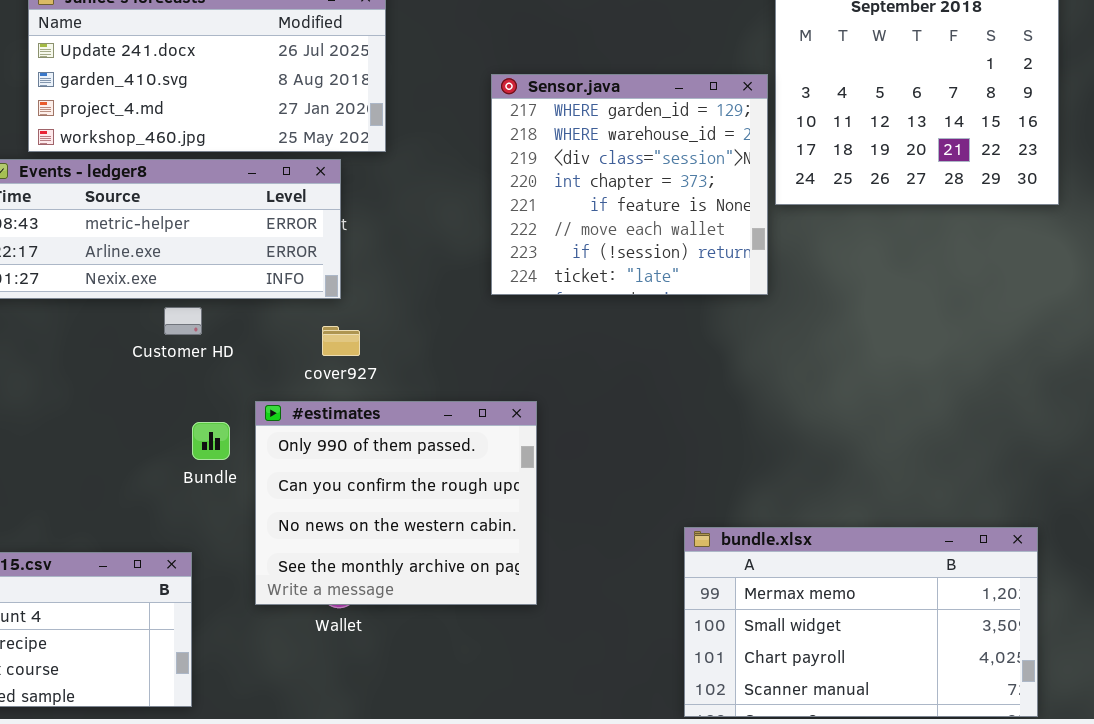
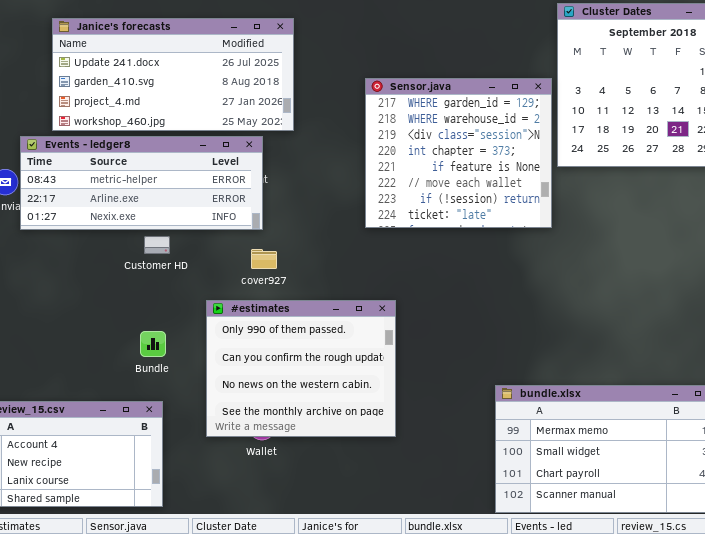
Bundle: [192,422,230,460] -> [140,331,166,357], moved

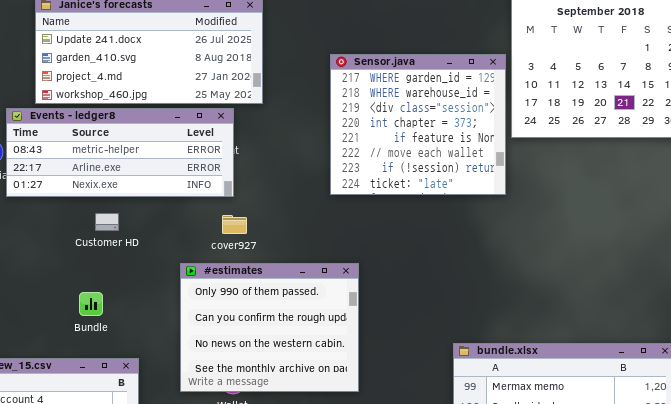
Customer HD: [144,236,170,254] -> [95,213,119,231], moved
Bundle: [140,331,166,357] -> [79,292,103,316], moved

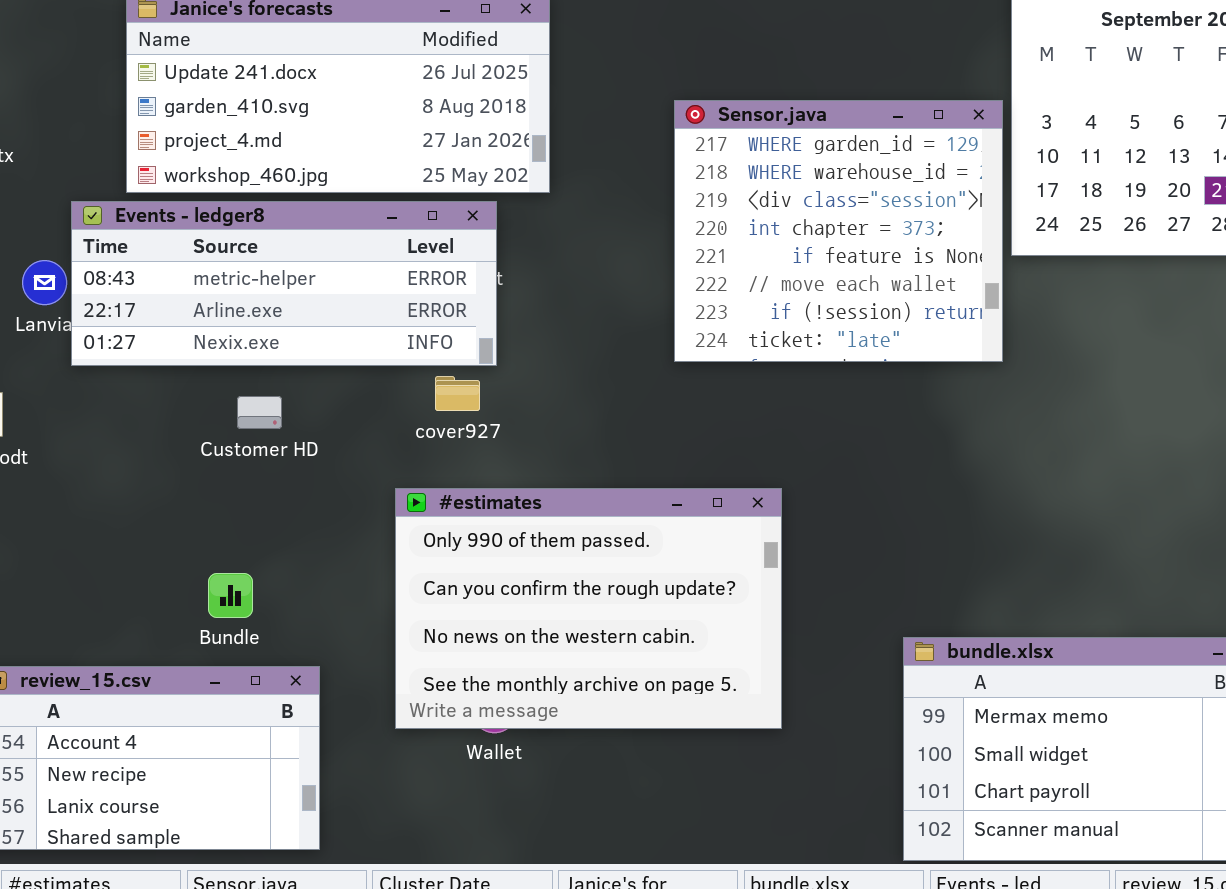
cover927: [222,215,247,234] -> [435,376,480,411], moved
#estimates: [180,263,359,392] -> [395,488,782,729], resized
Bundle: [79,292,103,316] -> [208,573,253,618], moved

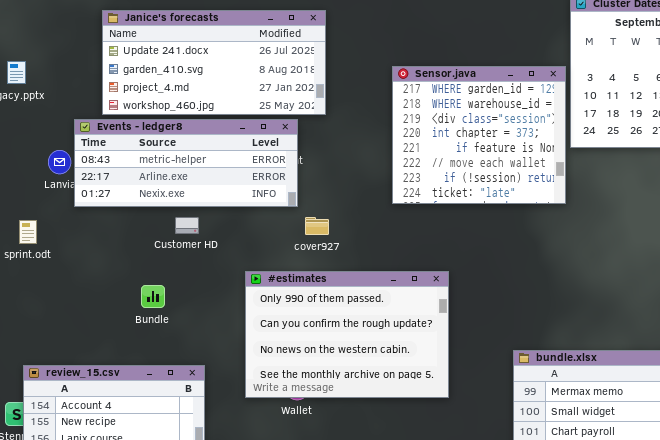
cover927: [435,376,480,411] -> [305,217,329,235], moved
Customer HD: [237,396,282,429] -> [175,217,199,234], moved
Bundle: [208,573,253,618] -> [141,285,165,308], moved

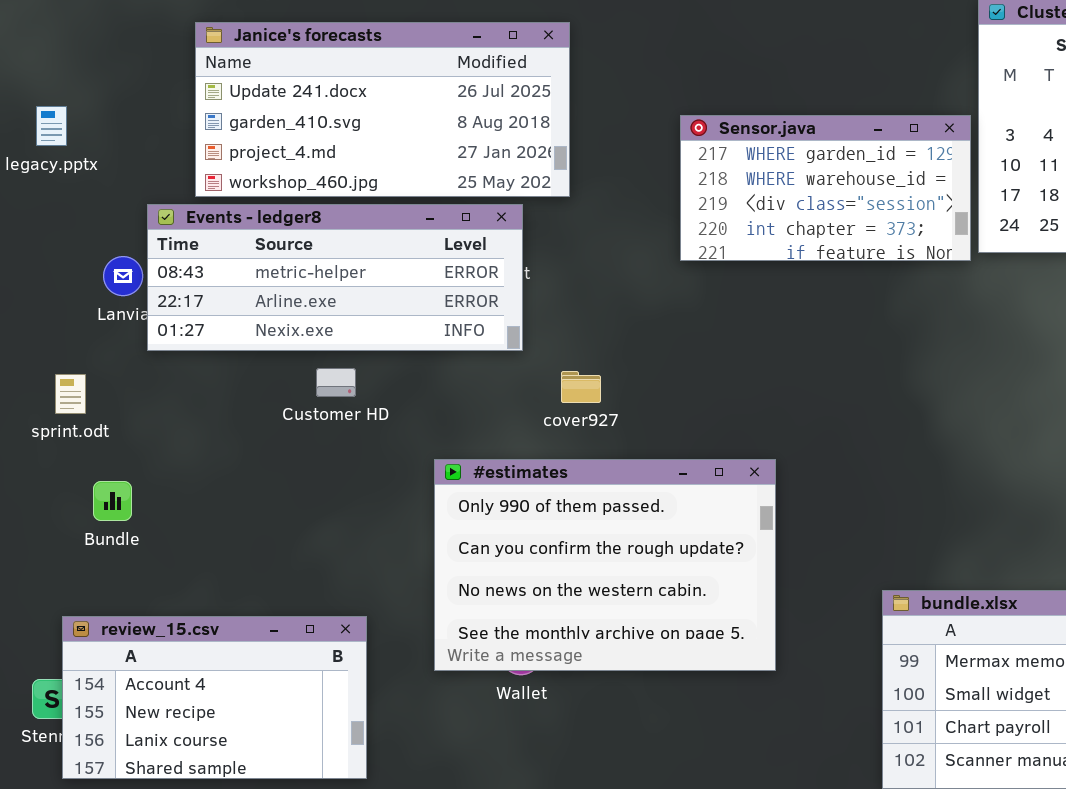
Sensor.java: [392,66,566,204] -> [680,115,971,261], resized
cover927: [305,217,329,235] -> [561,371,601,403], moved
Bundle: [141,285,165,308] -> [93,481,132,521], moved

